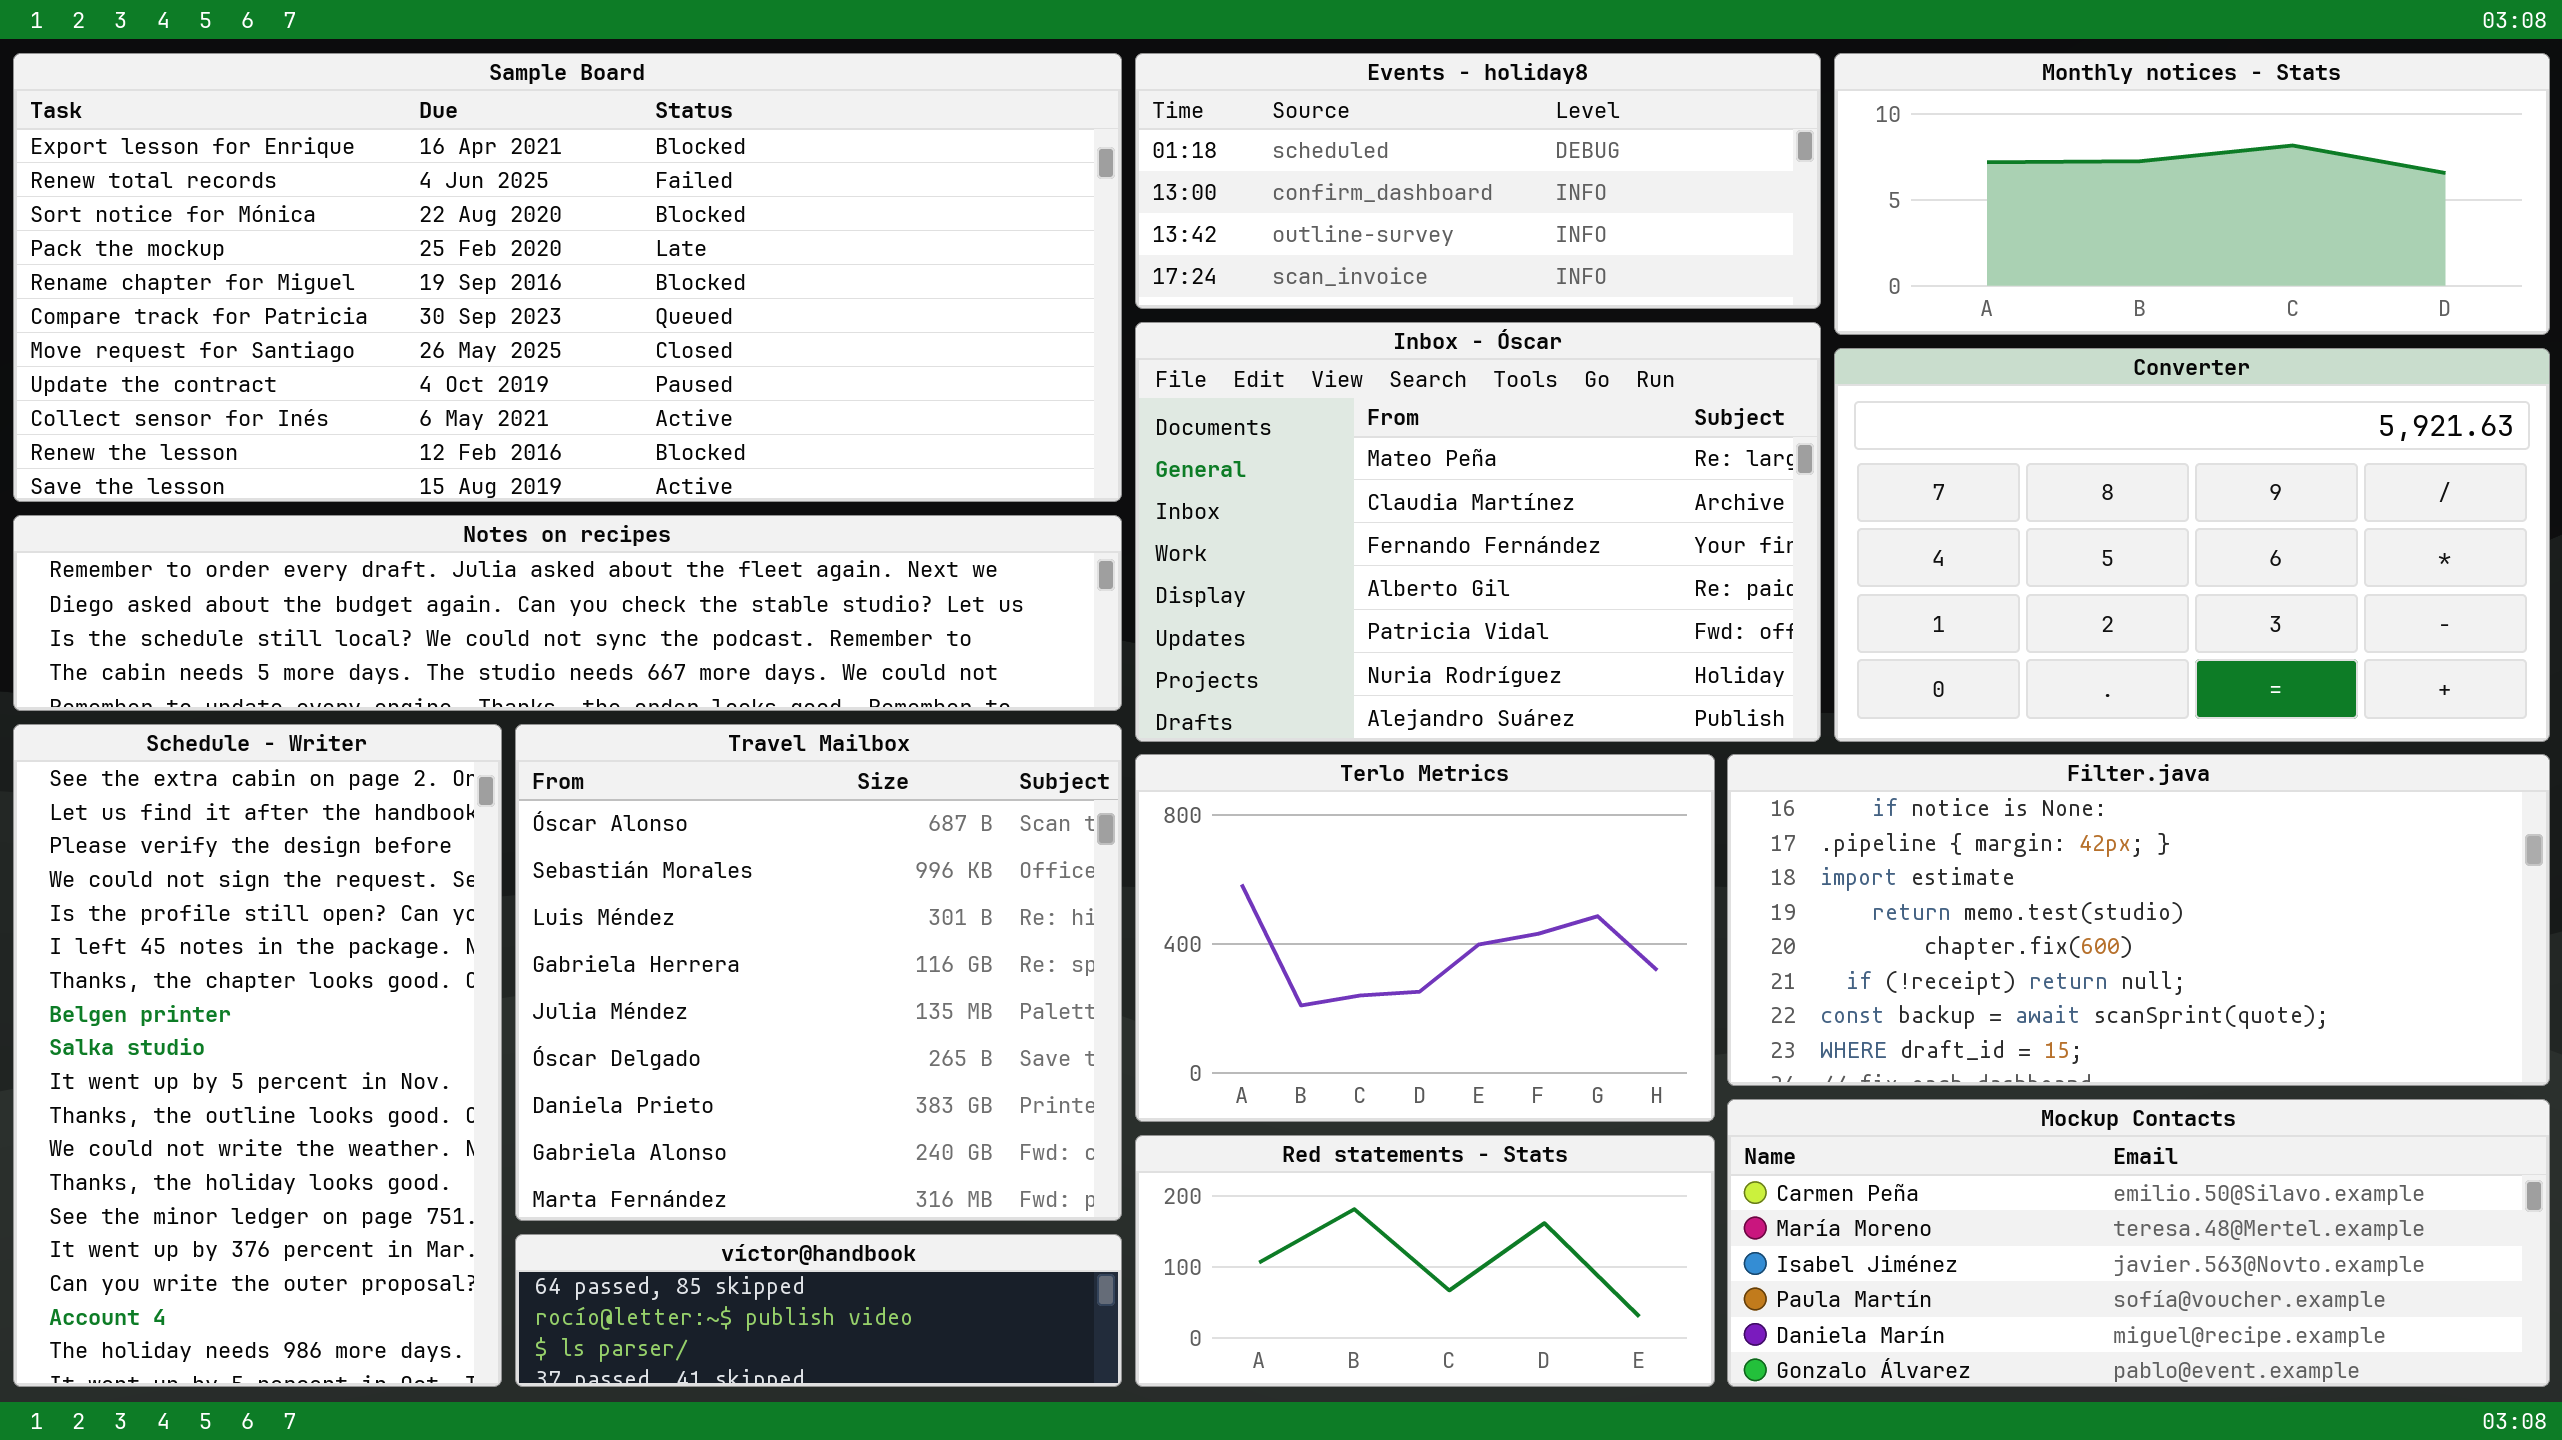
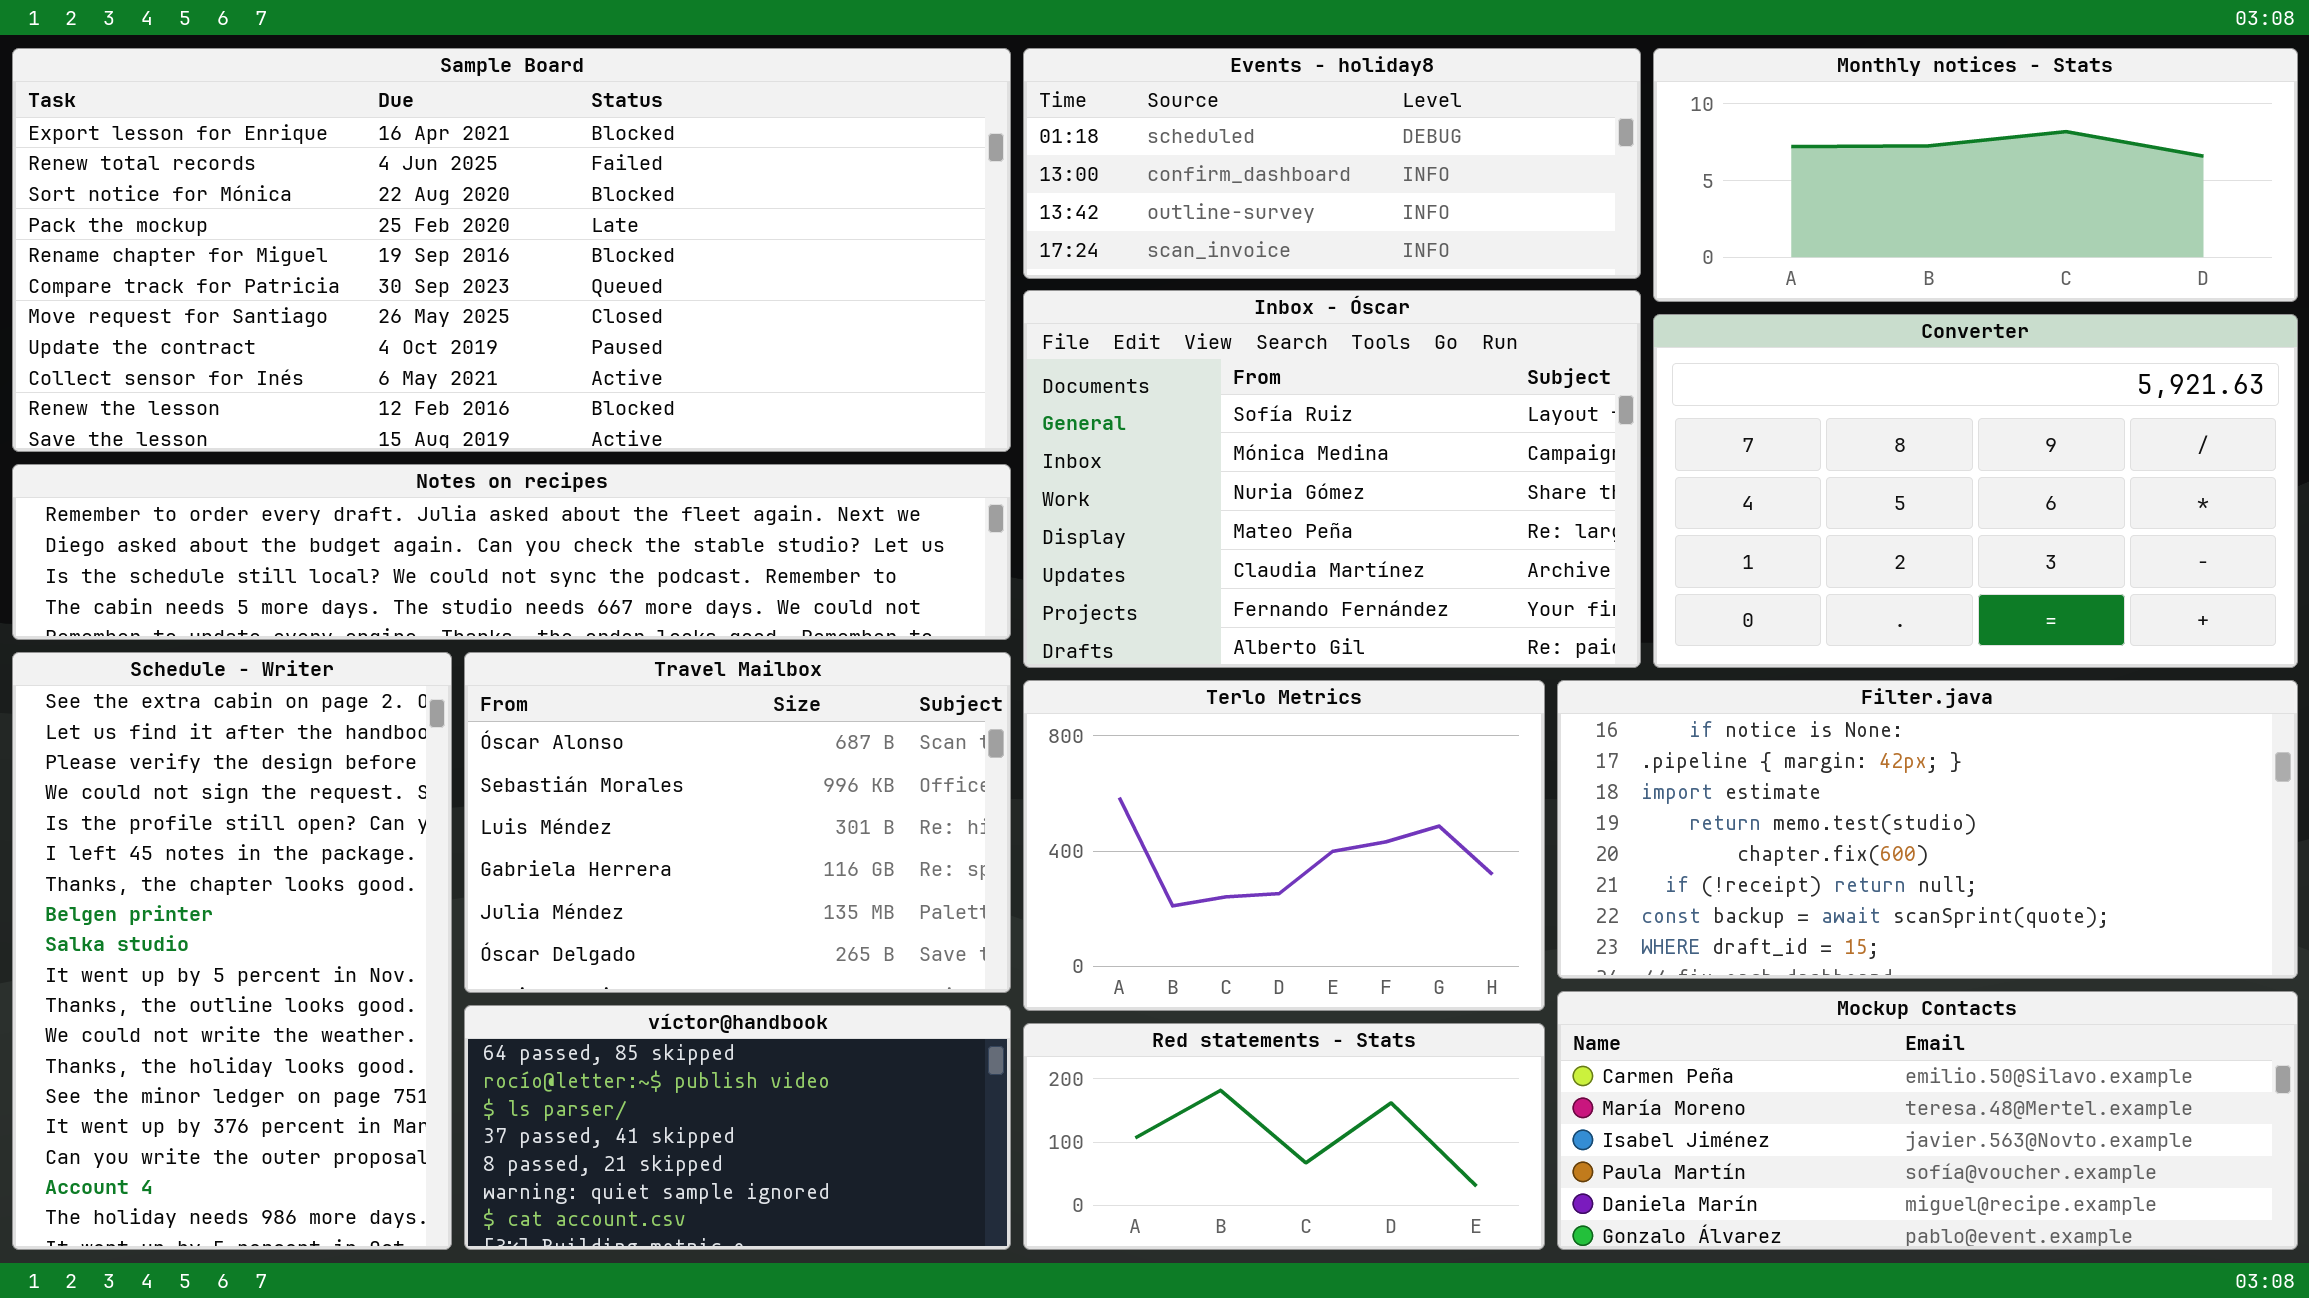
Inbox - Óscar: [1135,322,1821,742] -> [1023,290,1641,668], scrolled up 3 rows
Travel Mailbox: [515,724,1122,1221] -> [464,652,1011,993], resized
víctor@handbook: [515,1234,1122,1387] -> [464,1005,1011,1250], resized

